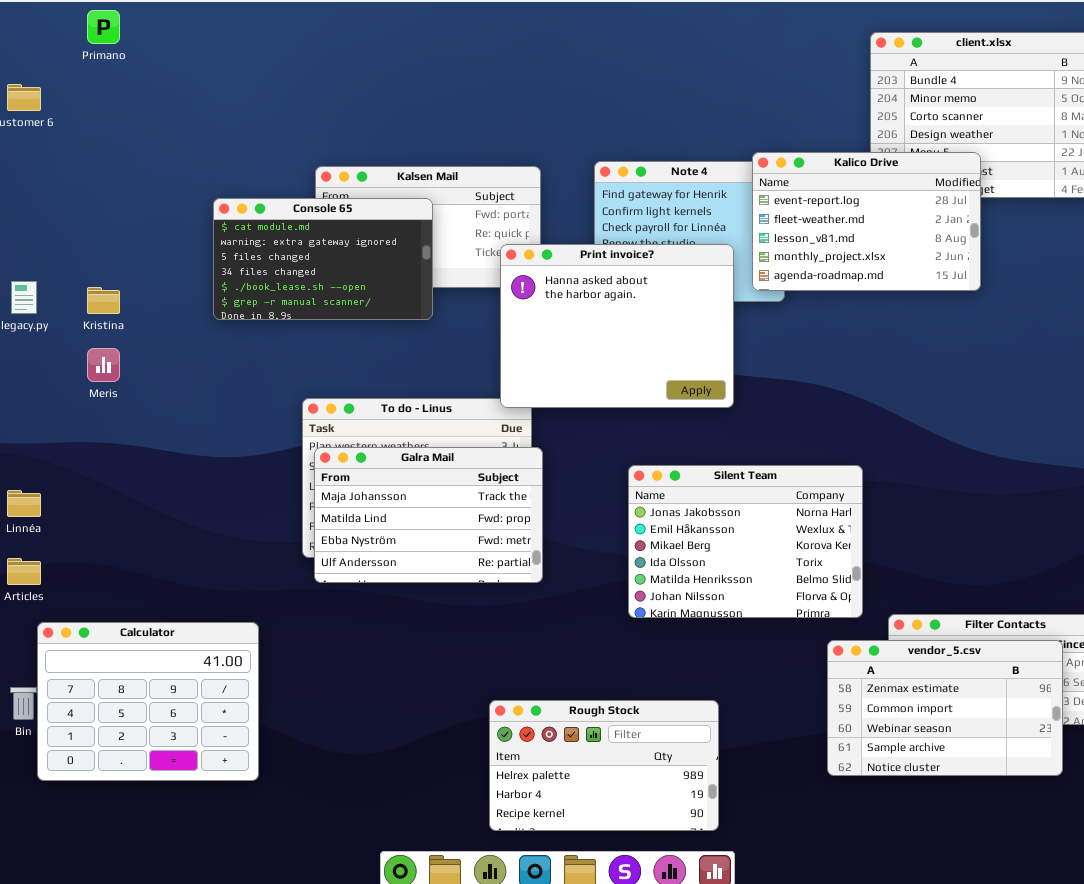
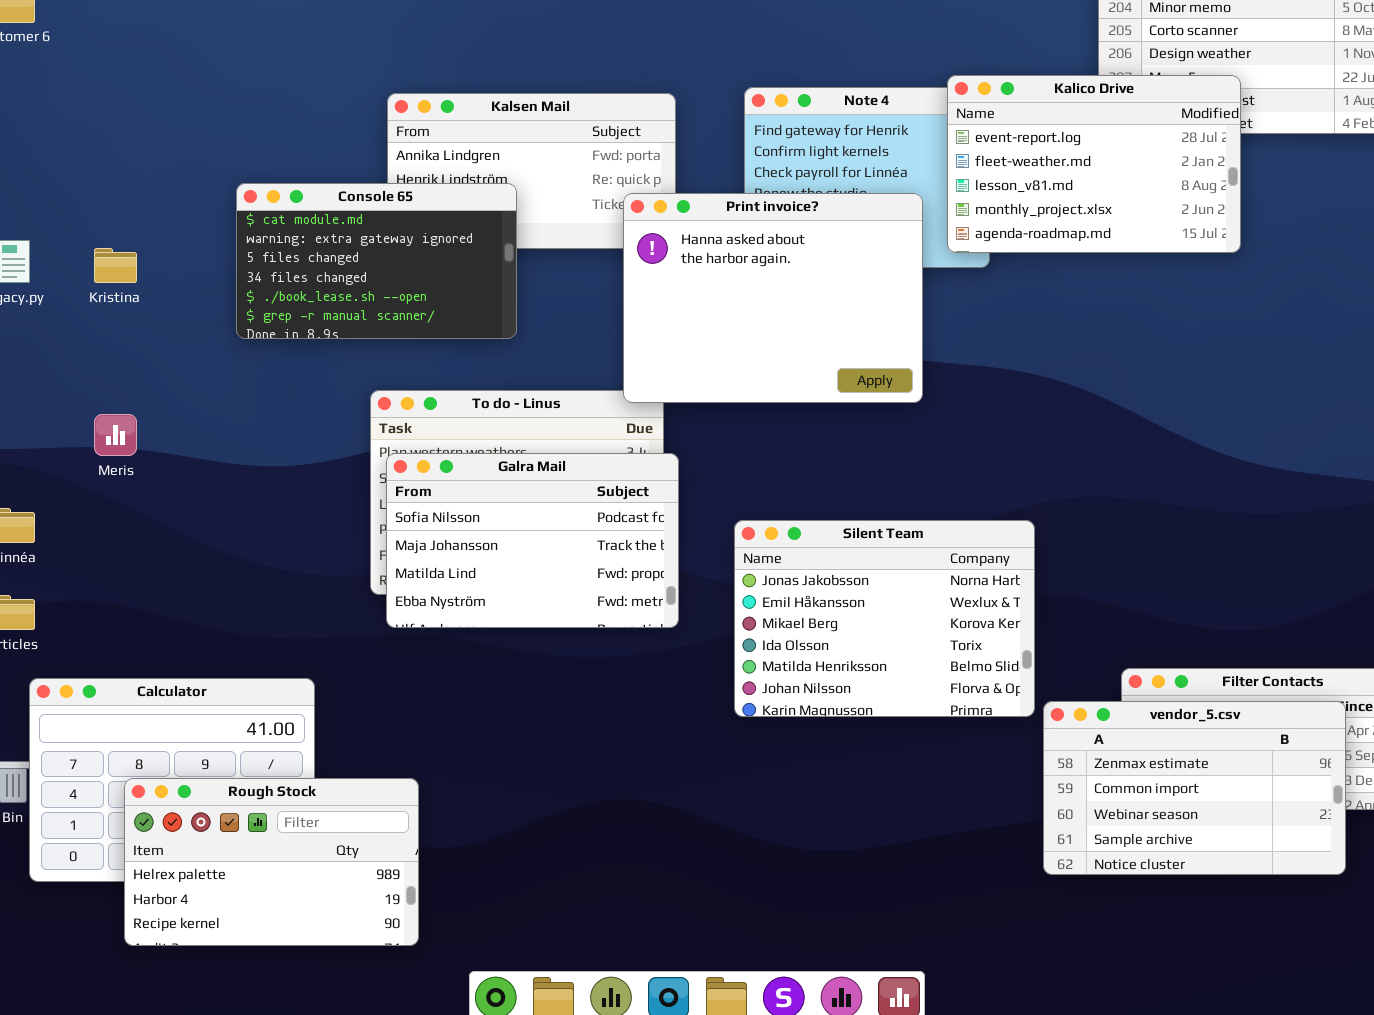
Console 65: [213,198,433,320] -> [236,183,517,339], moved
Meris: [87,348,120,382] -> [94,414,137,456], moved
Galra Mail: [314,447,543,583] -> [386,453,679,628], scrolled up 1 row
Silent Team: [628,465,863,618] -> [734,520,1035,717], moved
Rough Stock: [489,700,719,831] -> [124,778,419,946], moved

